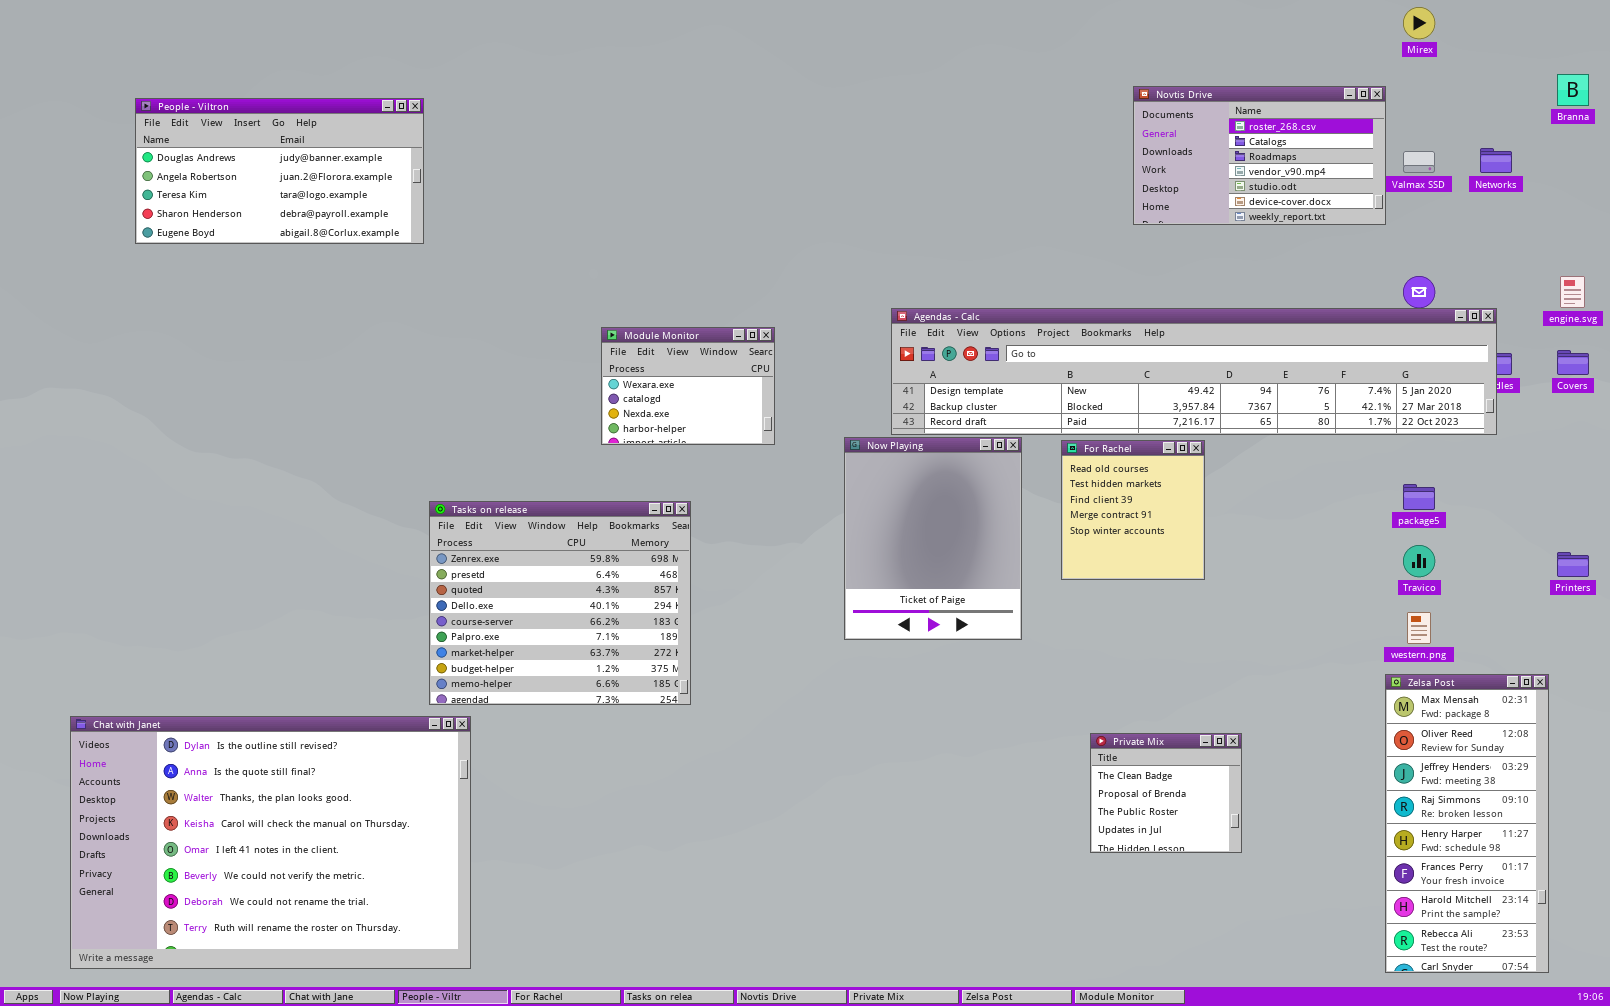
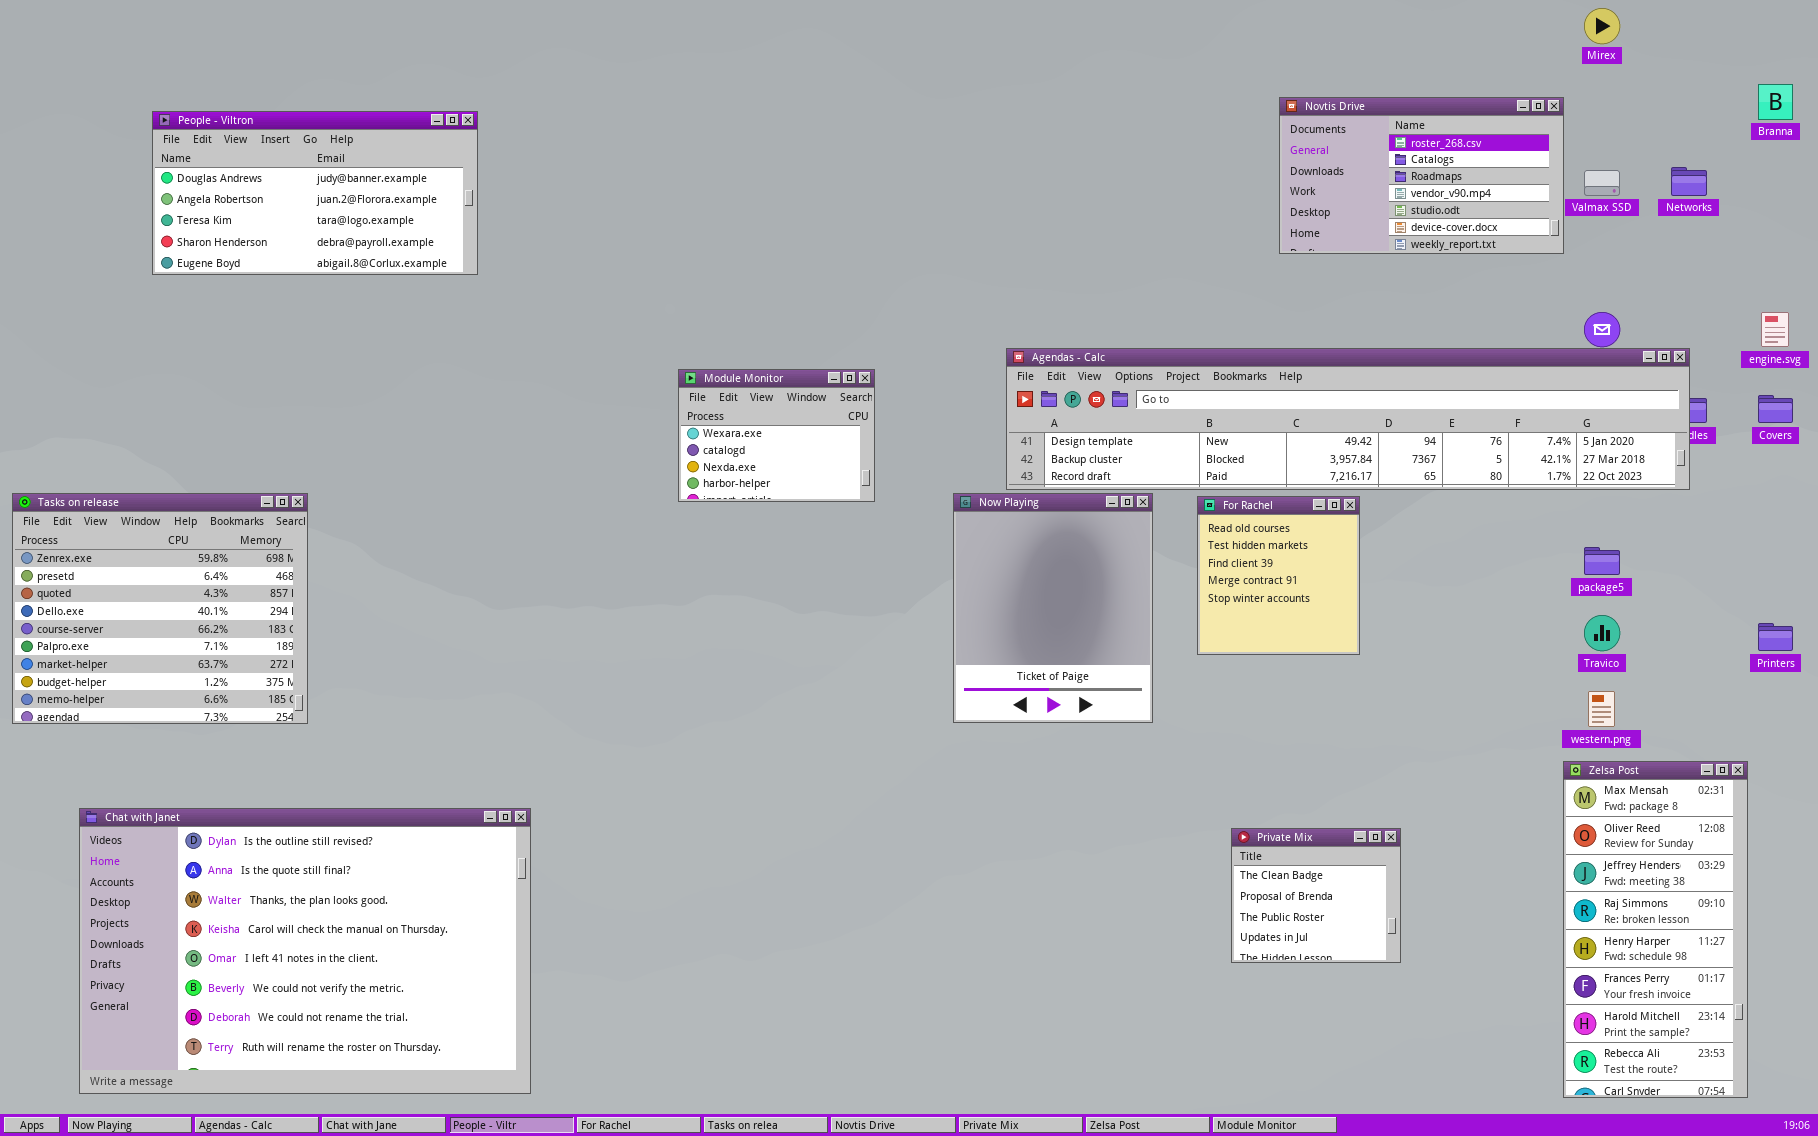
Tasks on release: [429,501,691,705] -> [12,493,308,724], moved

